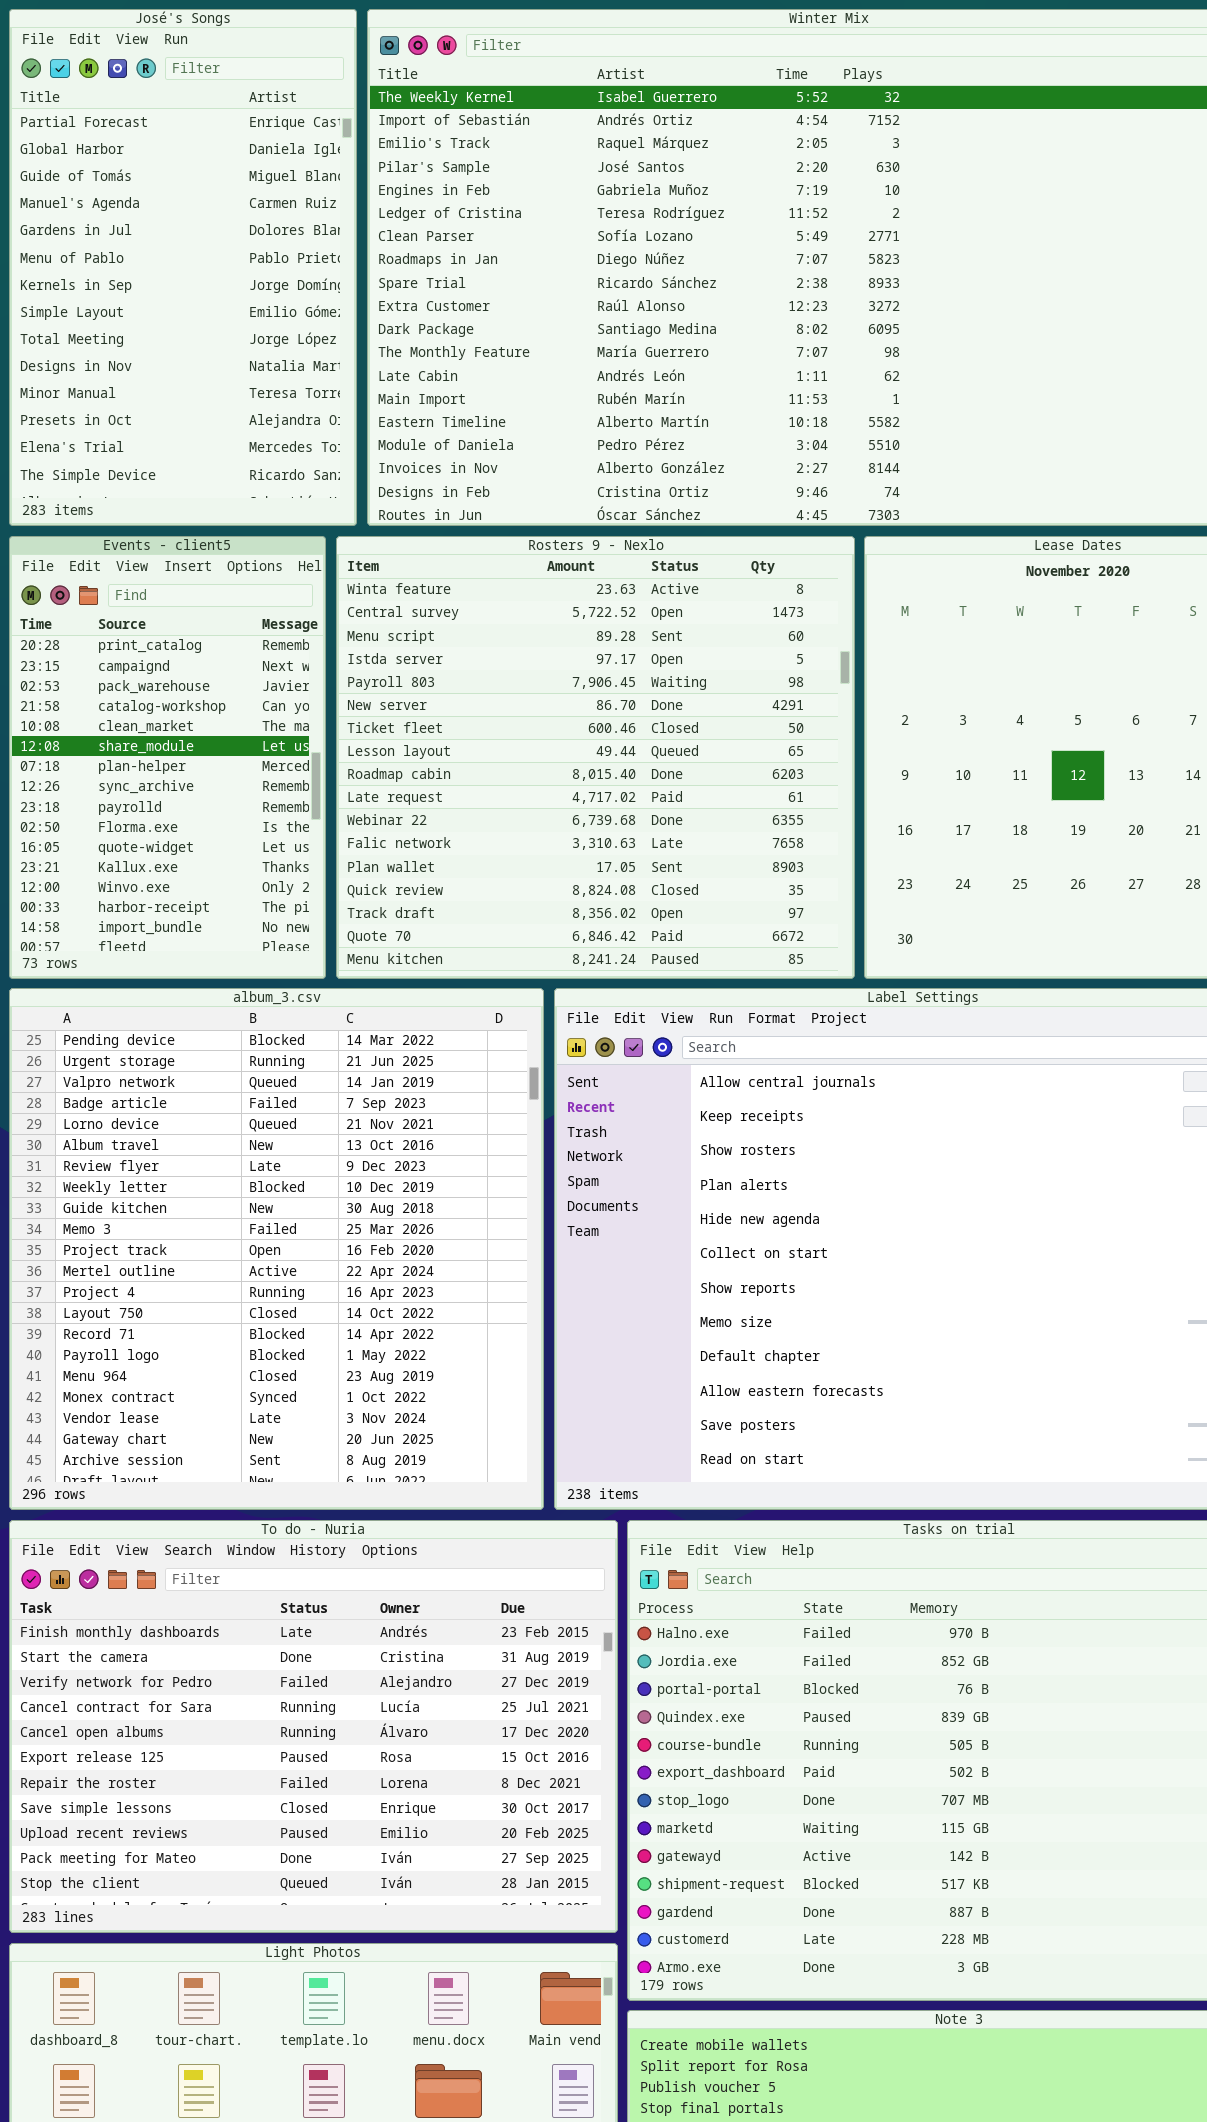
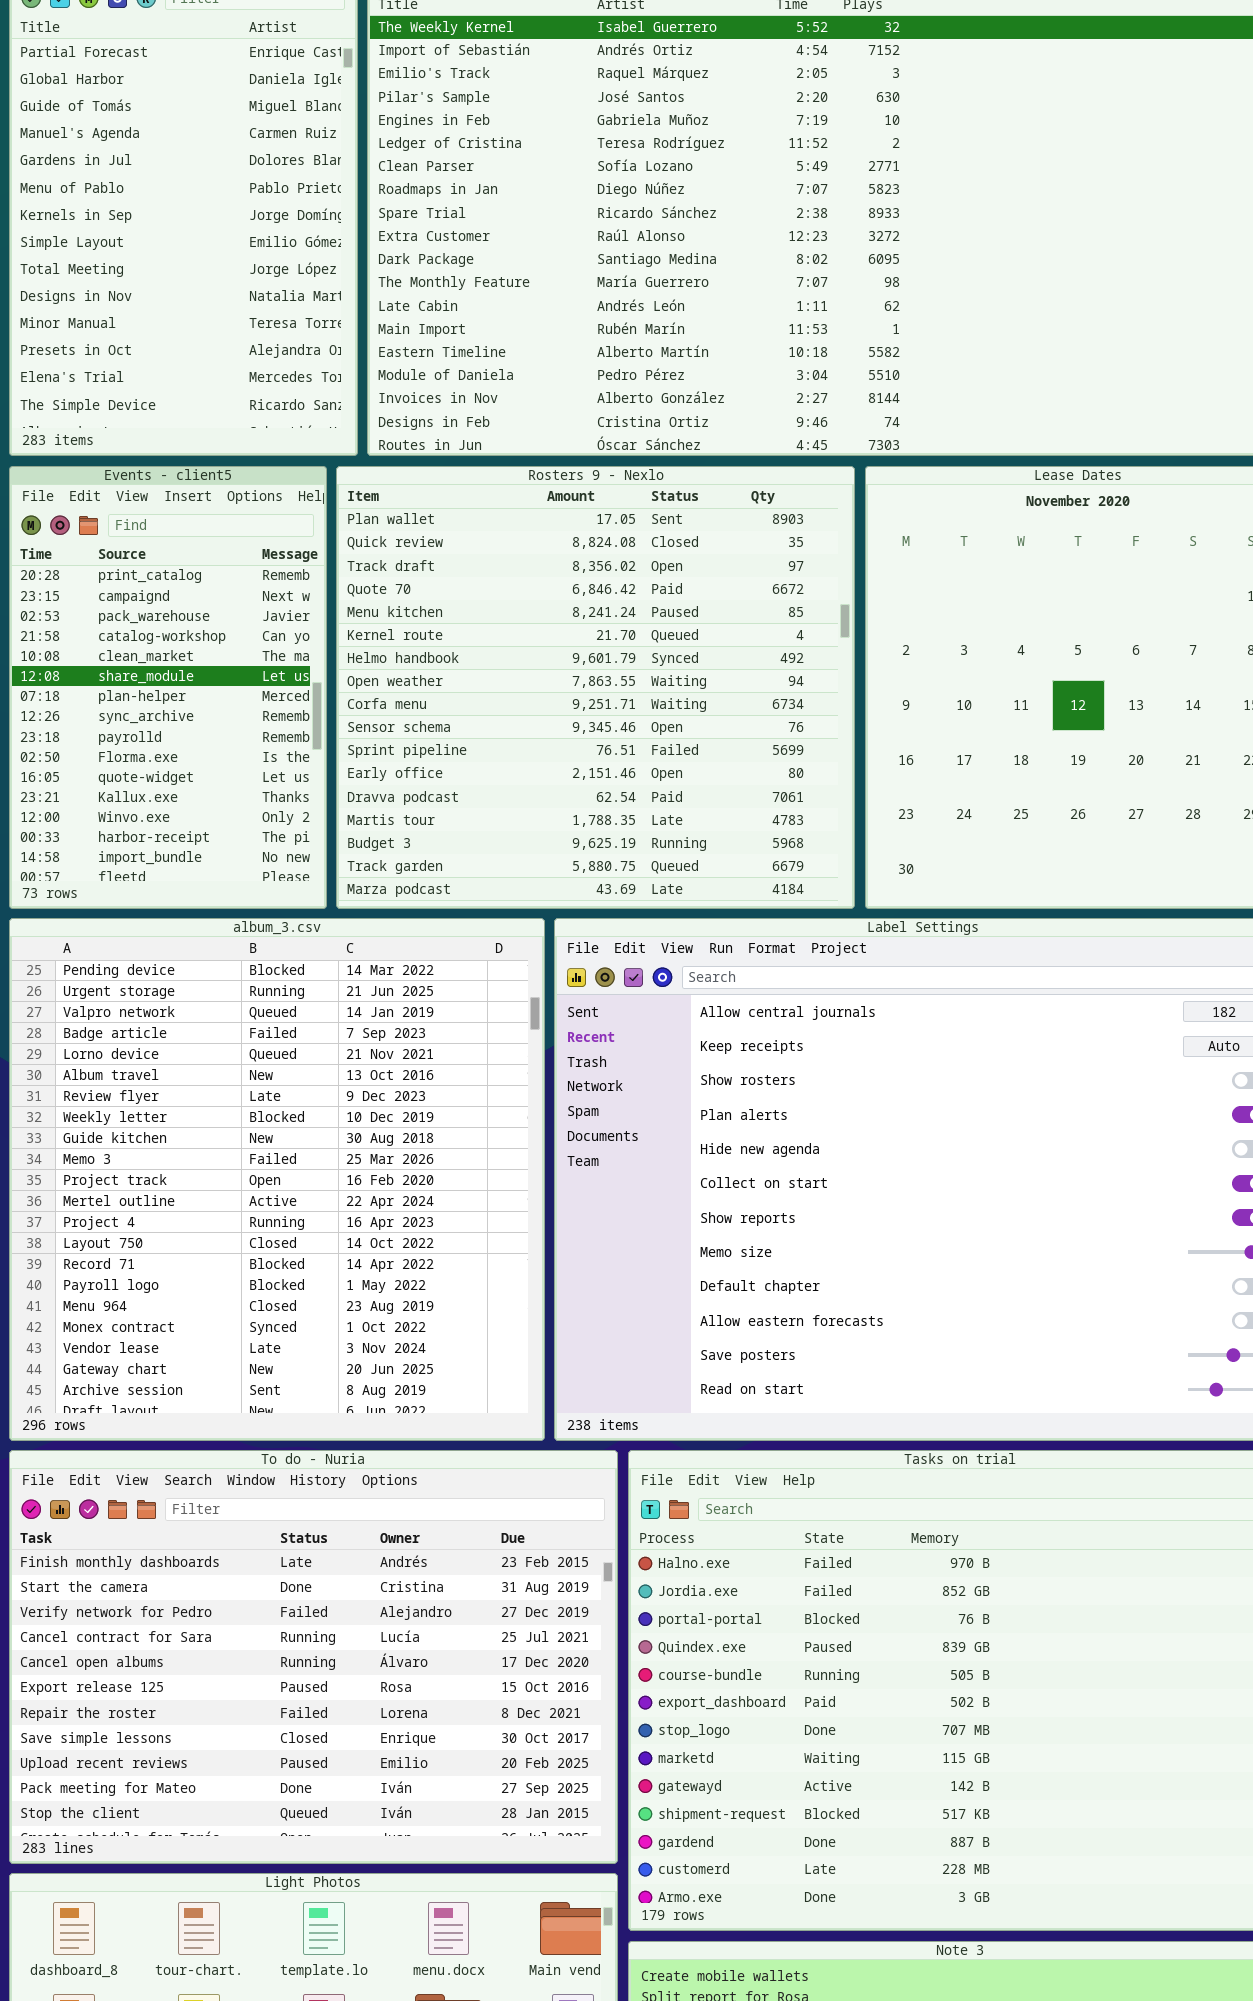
Rosters 9 - Nexlo: [336,536,855,979] -> [336,466,855,909], scrolled down 12 rows

